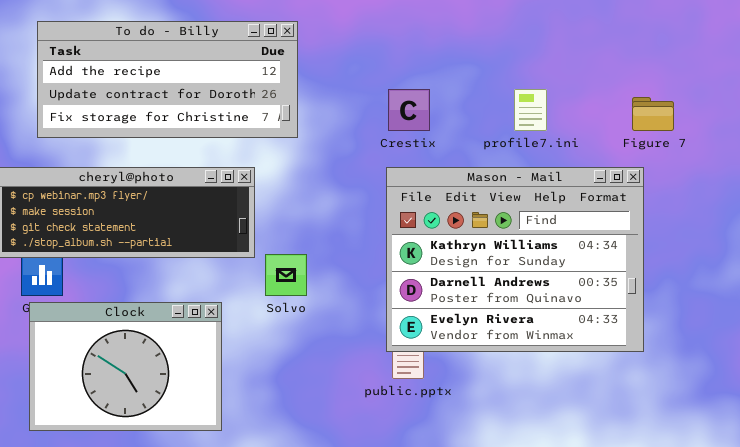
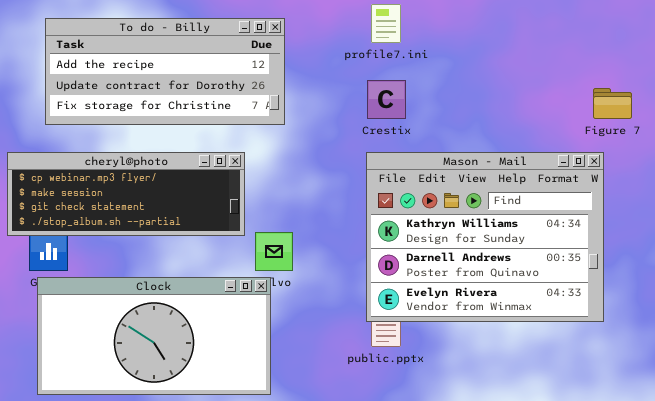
profile7.ini: [514,89,547,131] -> [371,4,401,43], moved
Clock: [29,302,222,431] -> [37,277,271,395], resized

